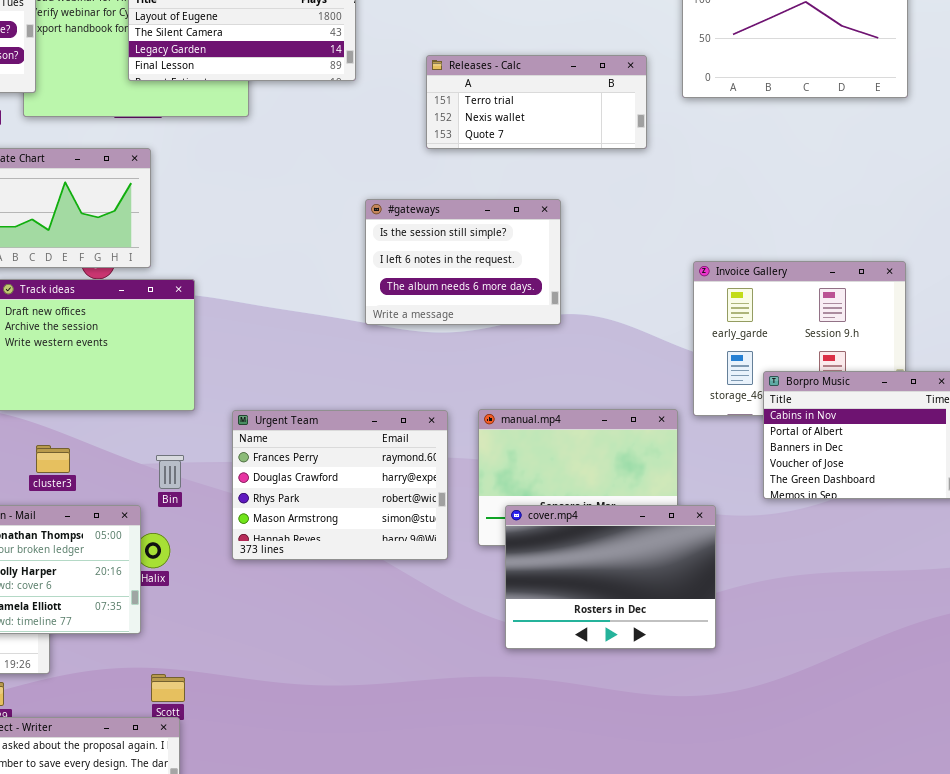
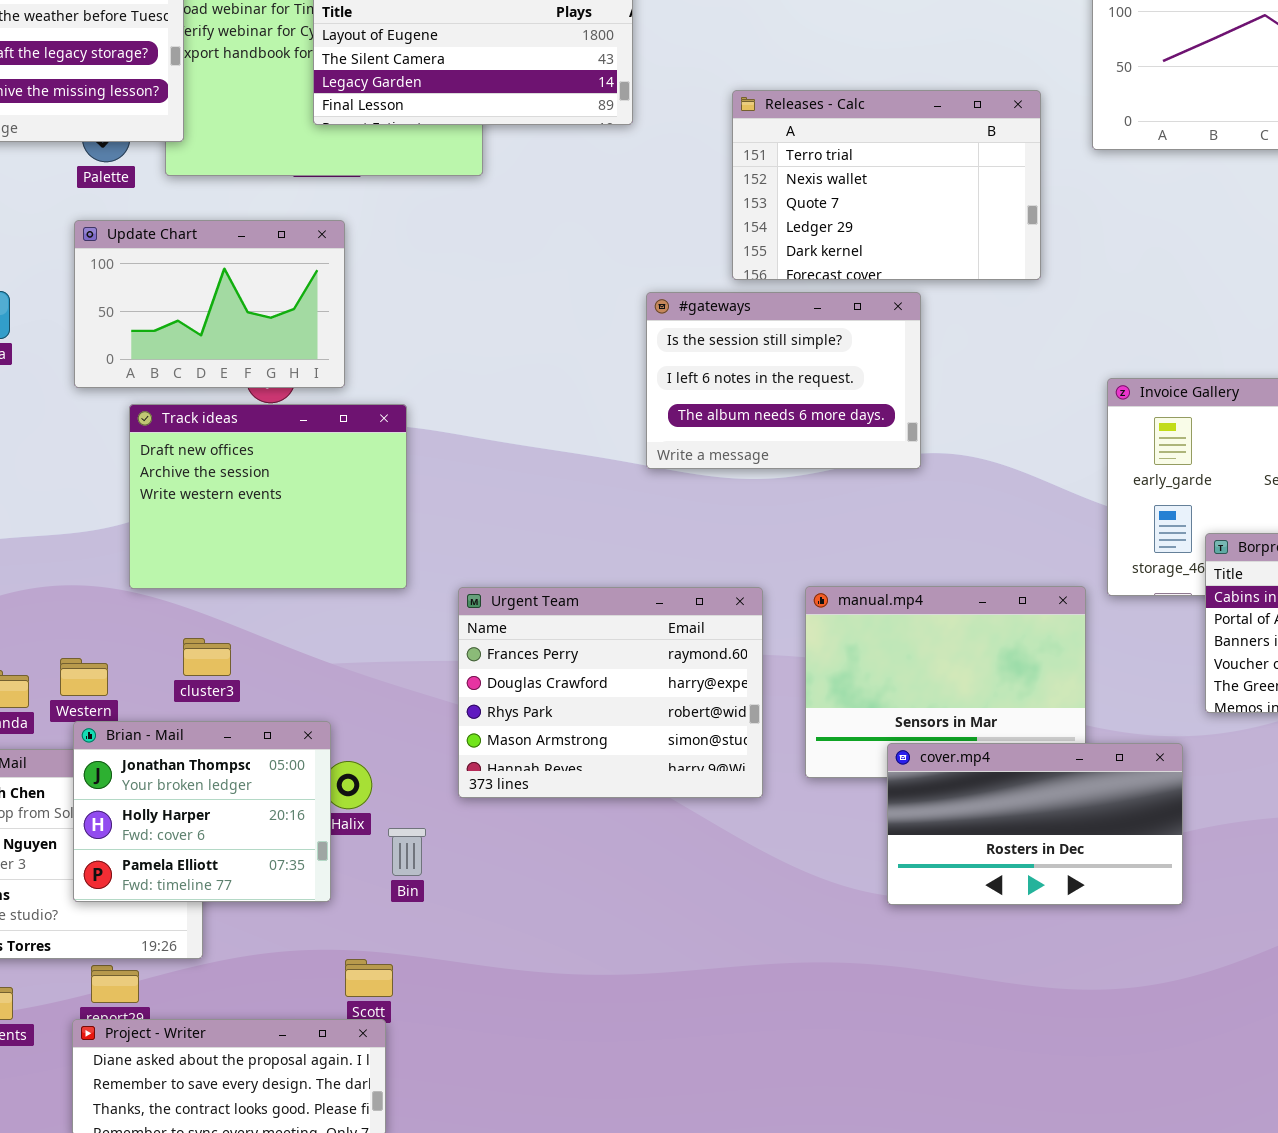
Releases - Calc: [426,55,647,149] -> [732,90,1041,280], resized
Bin: [156,455,184,489] -> [388,828,426,876], moved
cover.mp4: [505,505,716,649] -> [887,743,1183,905], moved, resized

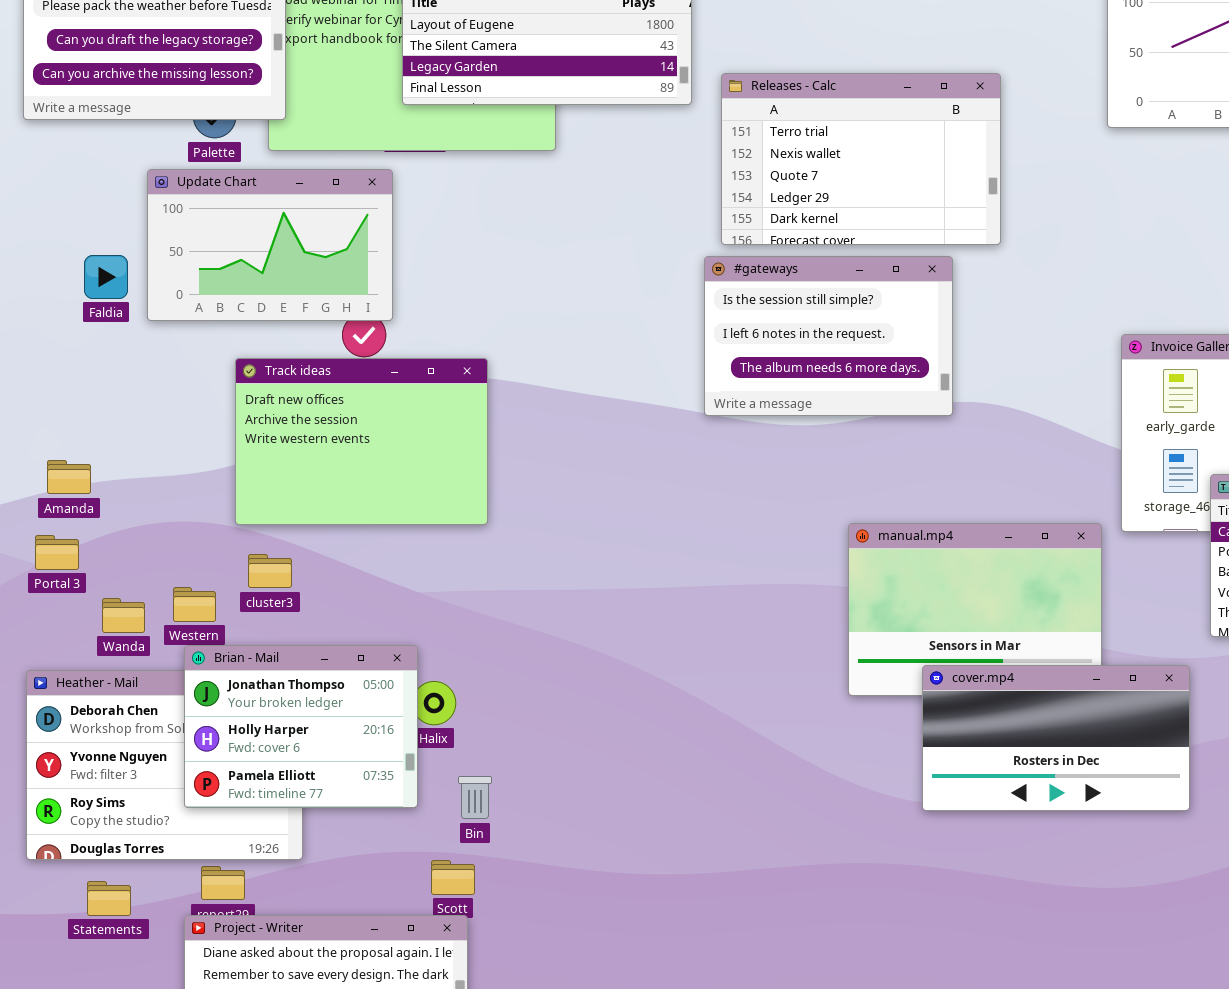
Releases - Calc: [732,90,1041,280] -> [721,73,1001,245], moved
Update Chart: [74,220,345,388] -> [147,169,393,321], moved
Urgent Team: [458,587,763,798] -> none, closed
cluster3: [183,638,231,676] -> [248,554,292,588], moved
Bin: [388,828,426,876] -> [458,776,492,819], moved

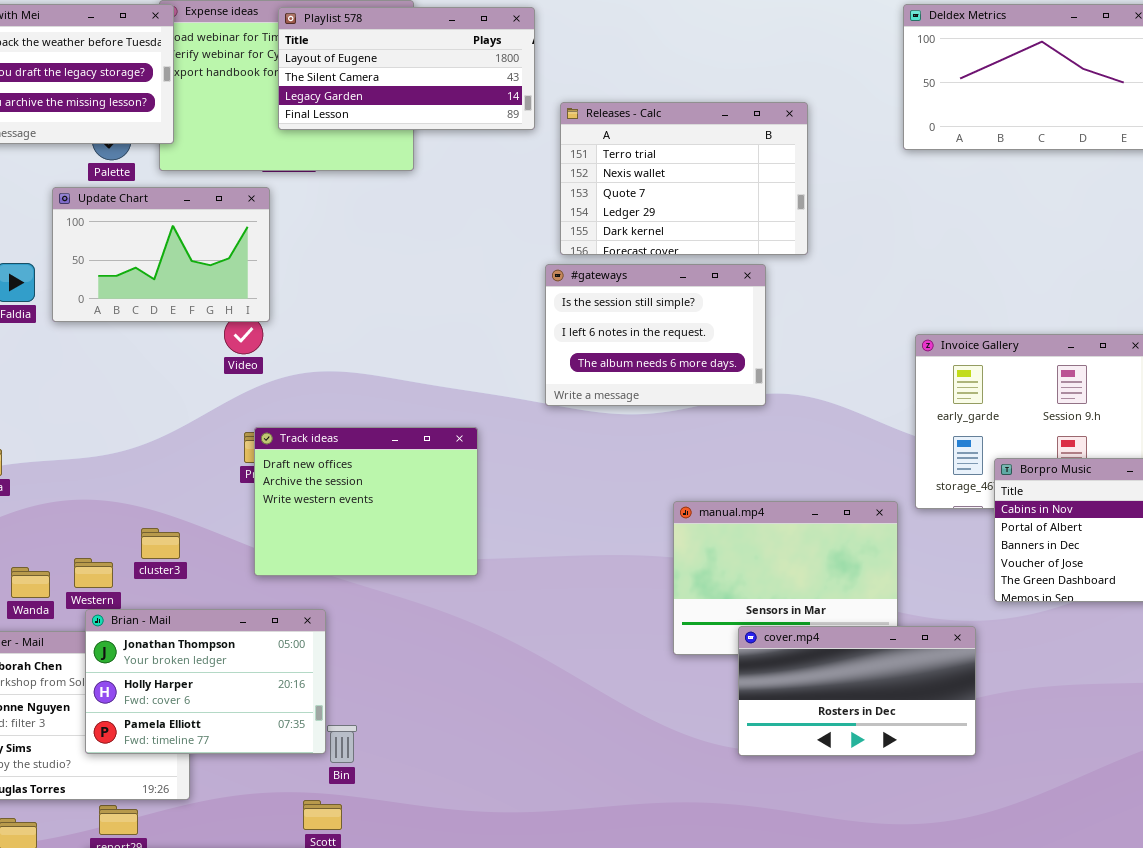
Track ideas: [235,358,488,525] -> [254,427,478,576], moved
Brian - Mail: [184,645,418,808] -> [85,609,326,754], resized

